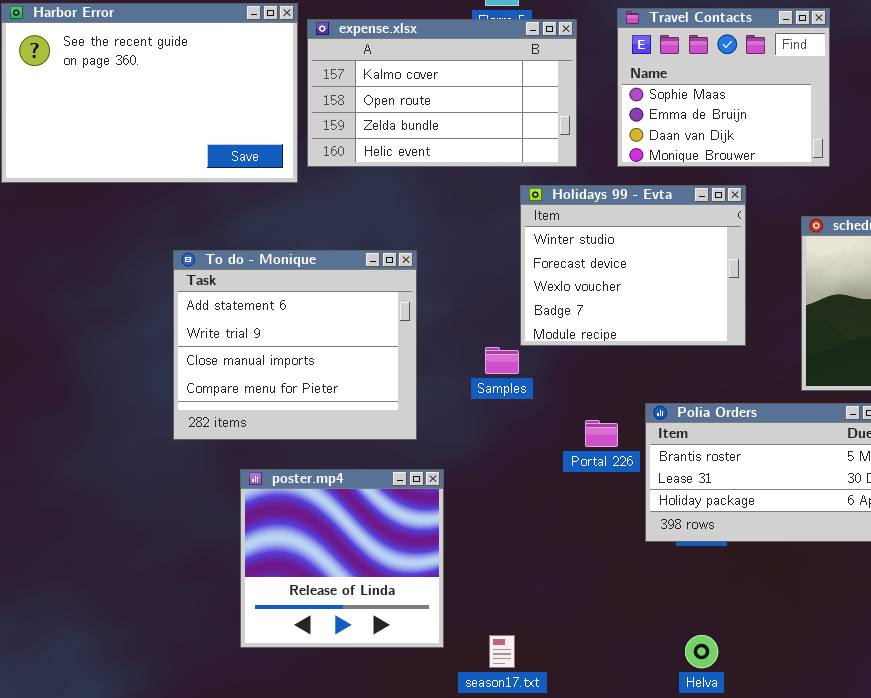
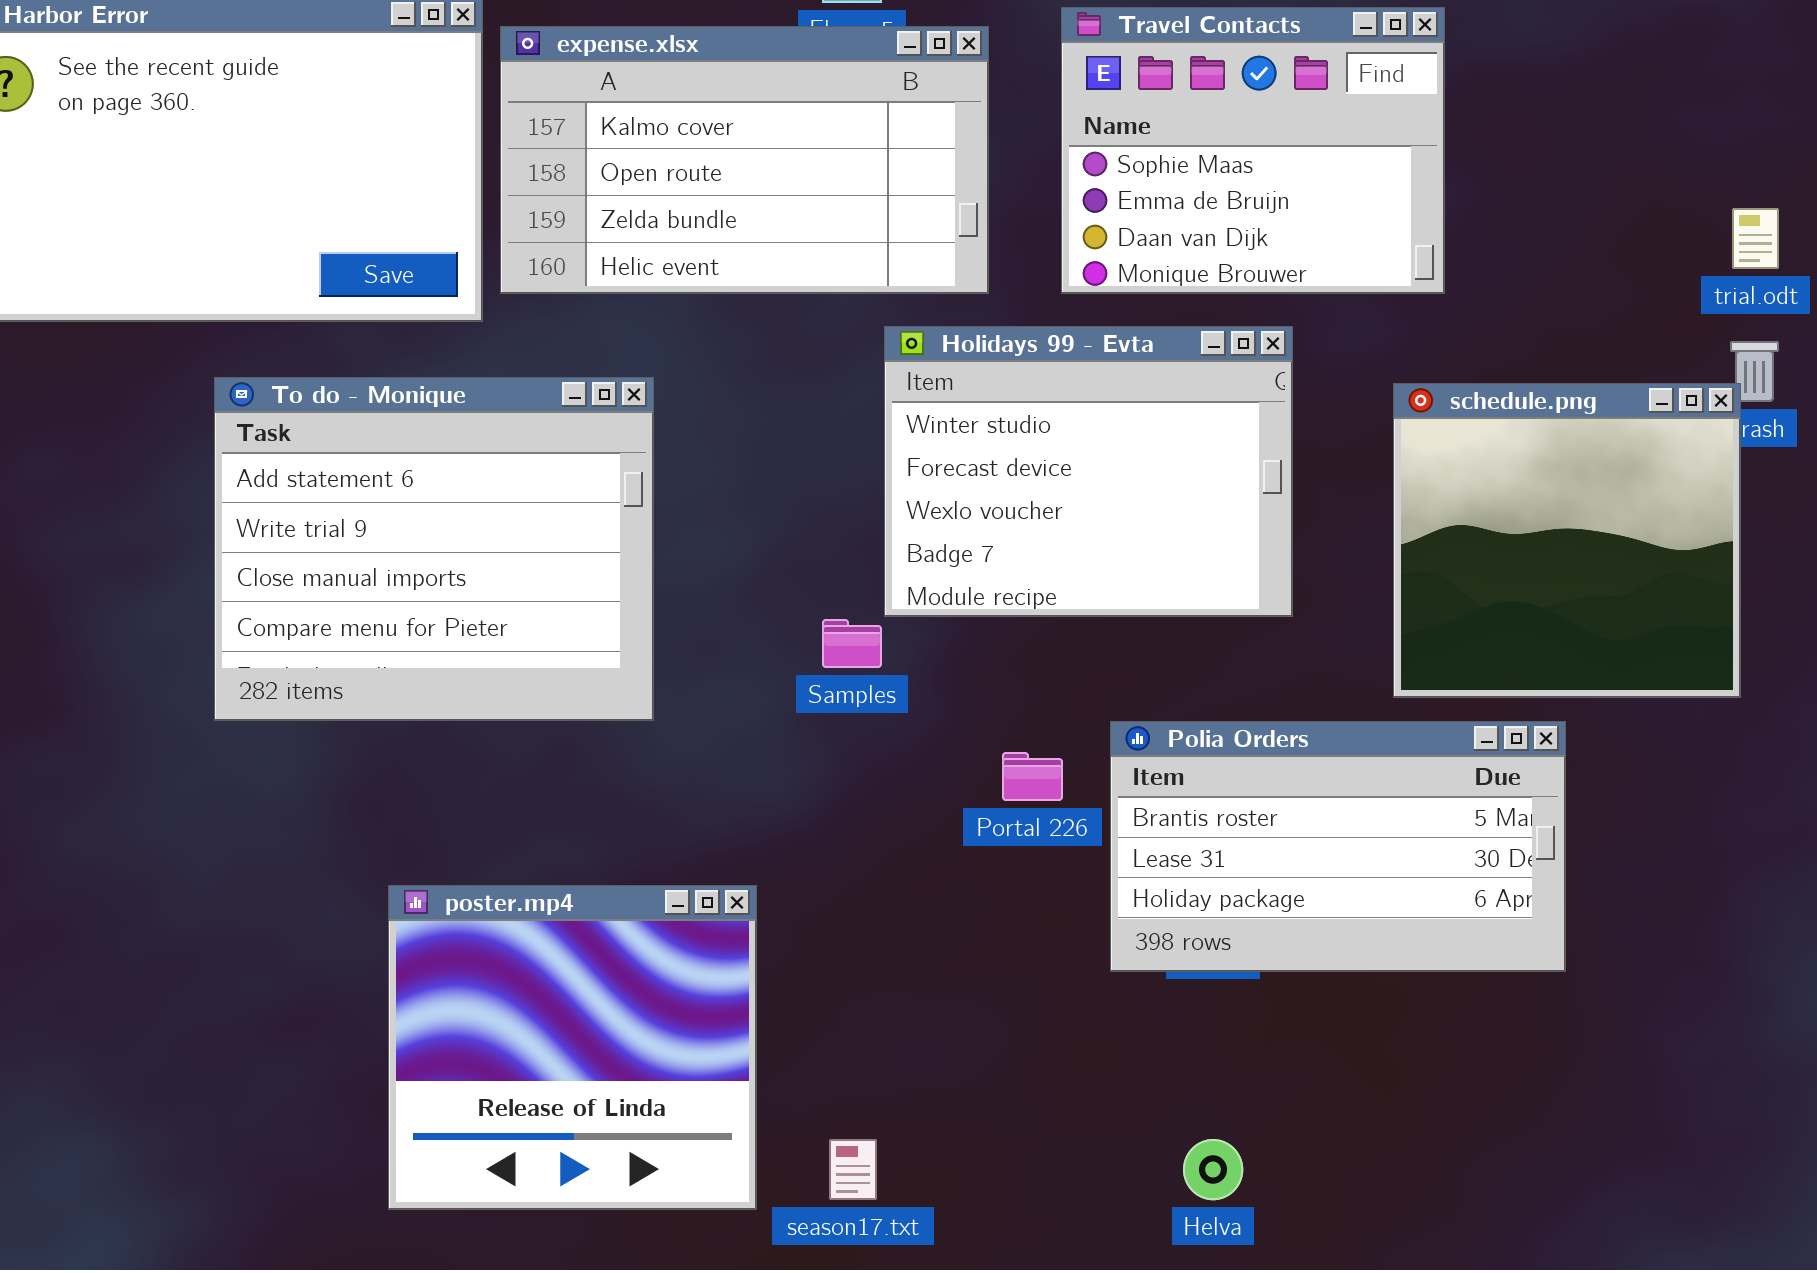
To do - Monique: [173,250,417,440] -> [214,377,654,721], moved
poster.mp4: [240,469,444,648] -> [388,885,757,1210], moved

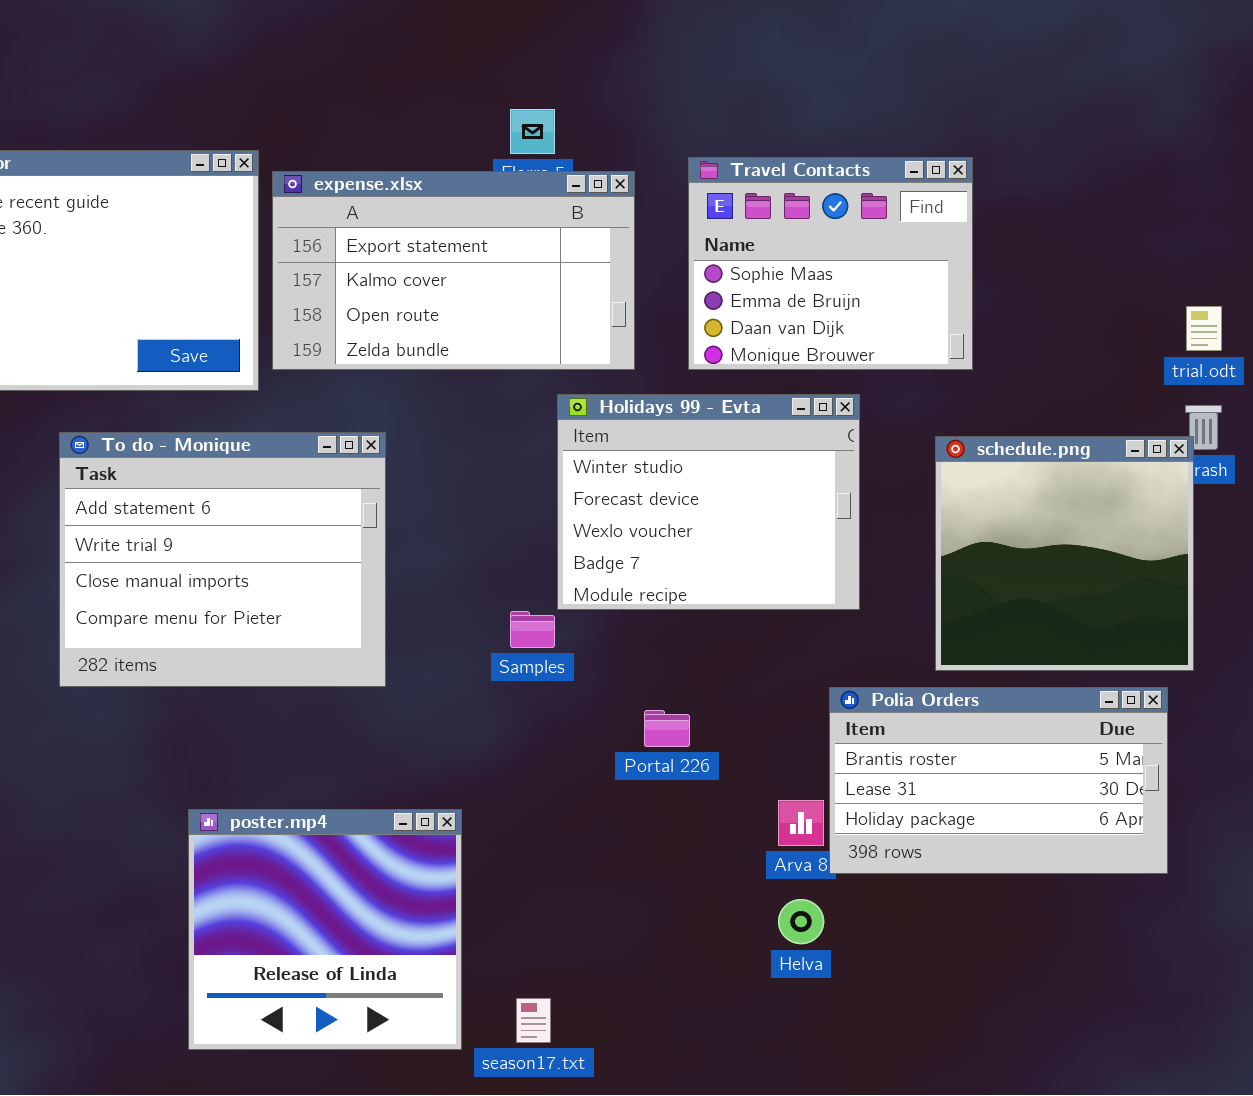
expense.xlsx: [500,26,989,294] -> [272,171,635,370], scrolled up 1 row
Polia Orders: [1110,721,1566,972] -> [829,687,1168,874], moved
Helva: [1183,1139,1243,1200] -> [778,899,824,944], moved

